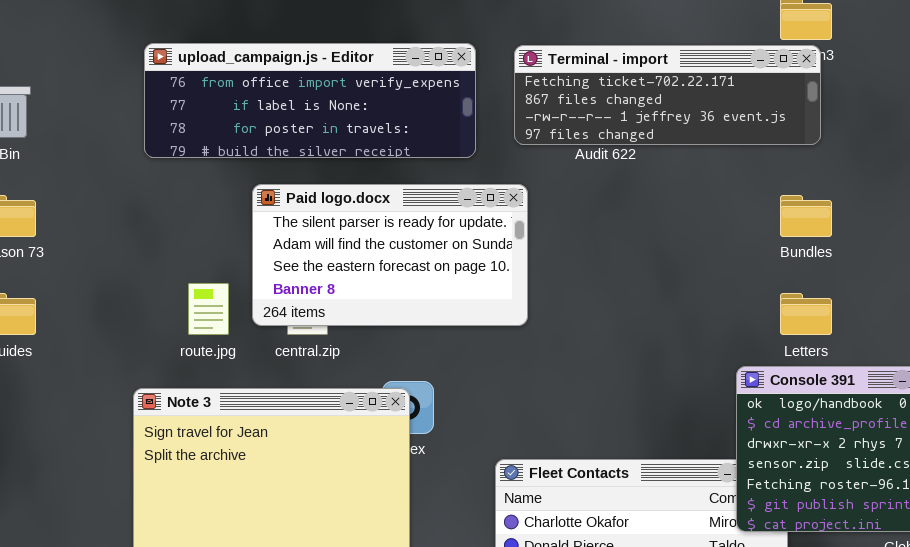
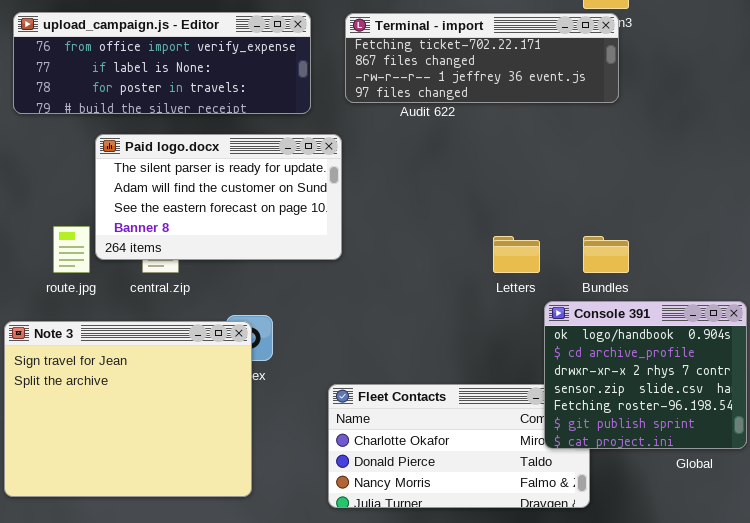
Paid logo.docx: [252,184,528,326] -> [95,134,342,260], moved
Bundles: [780,195,832,237] -> [583,236,629,273], moved
Letters: [780,293,832,335] -> [493,236,540,273], moved

